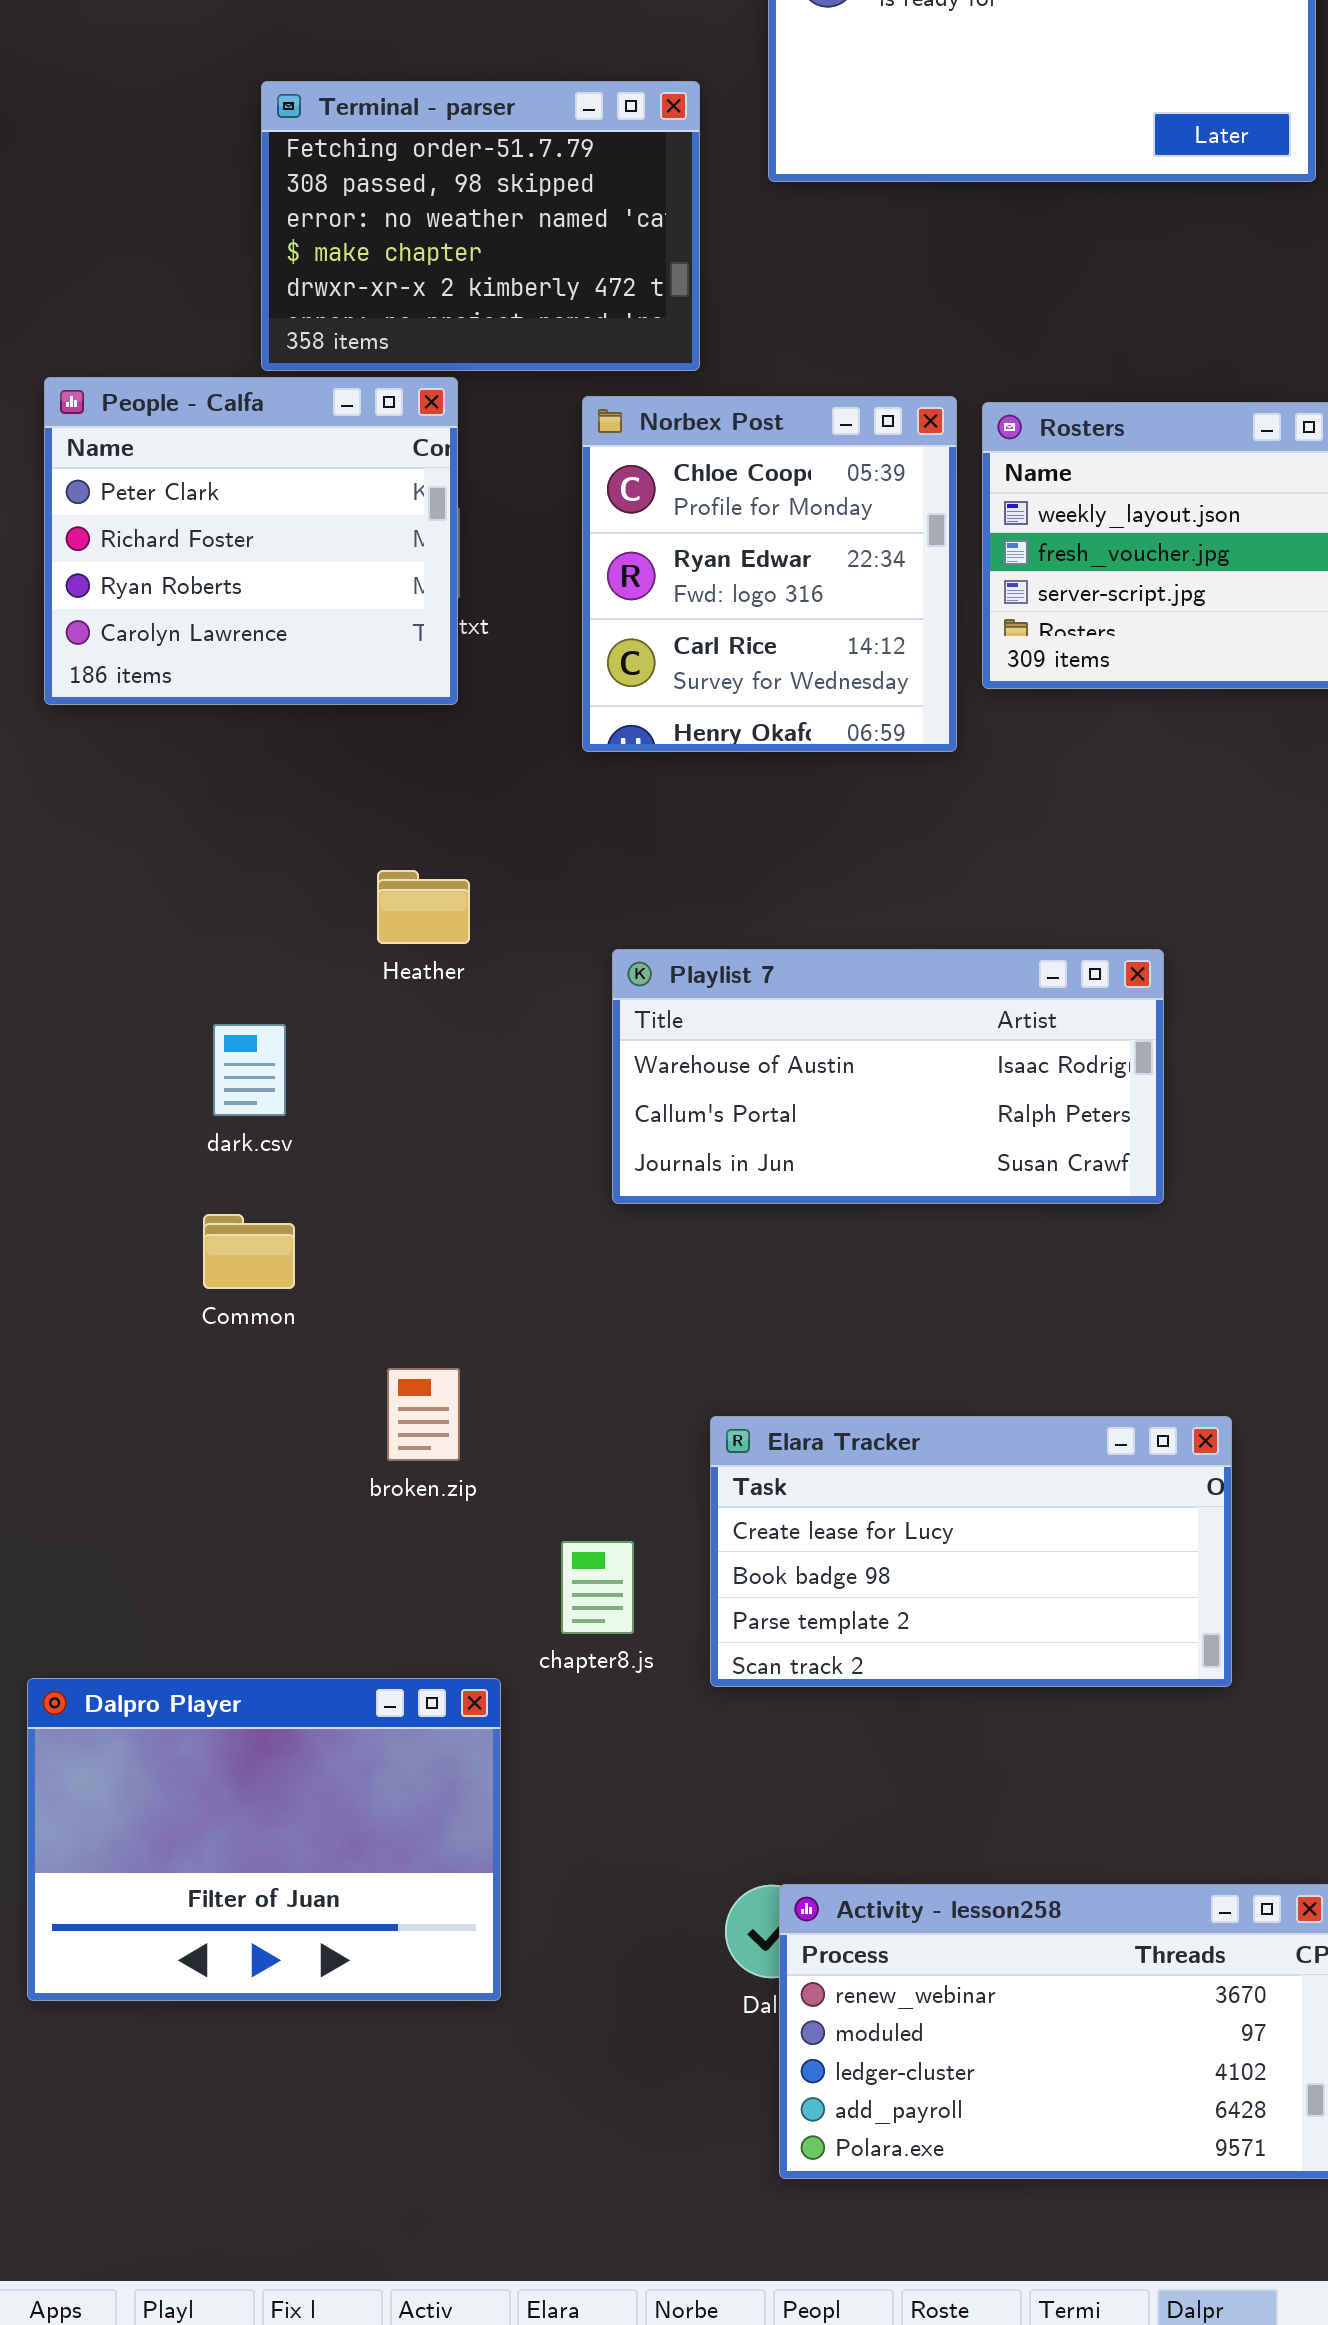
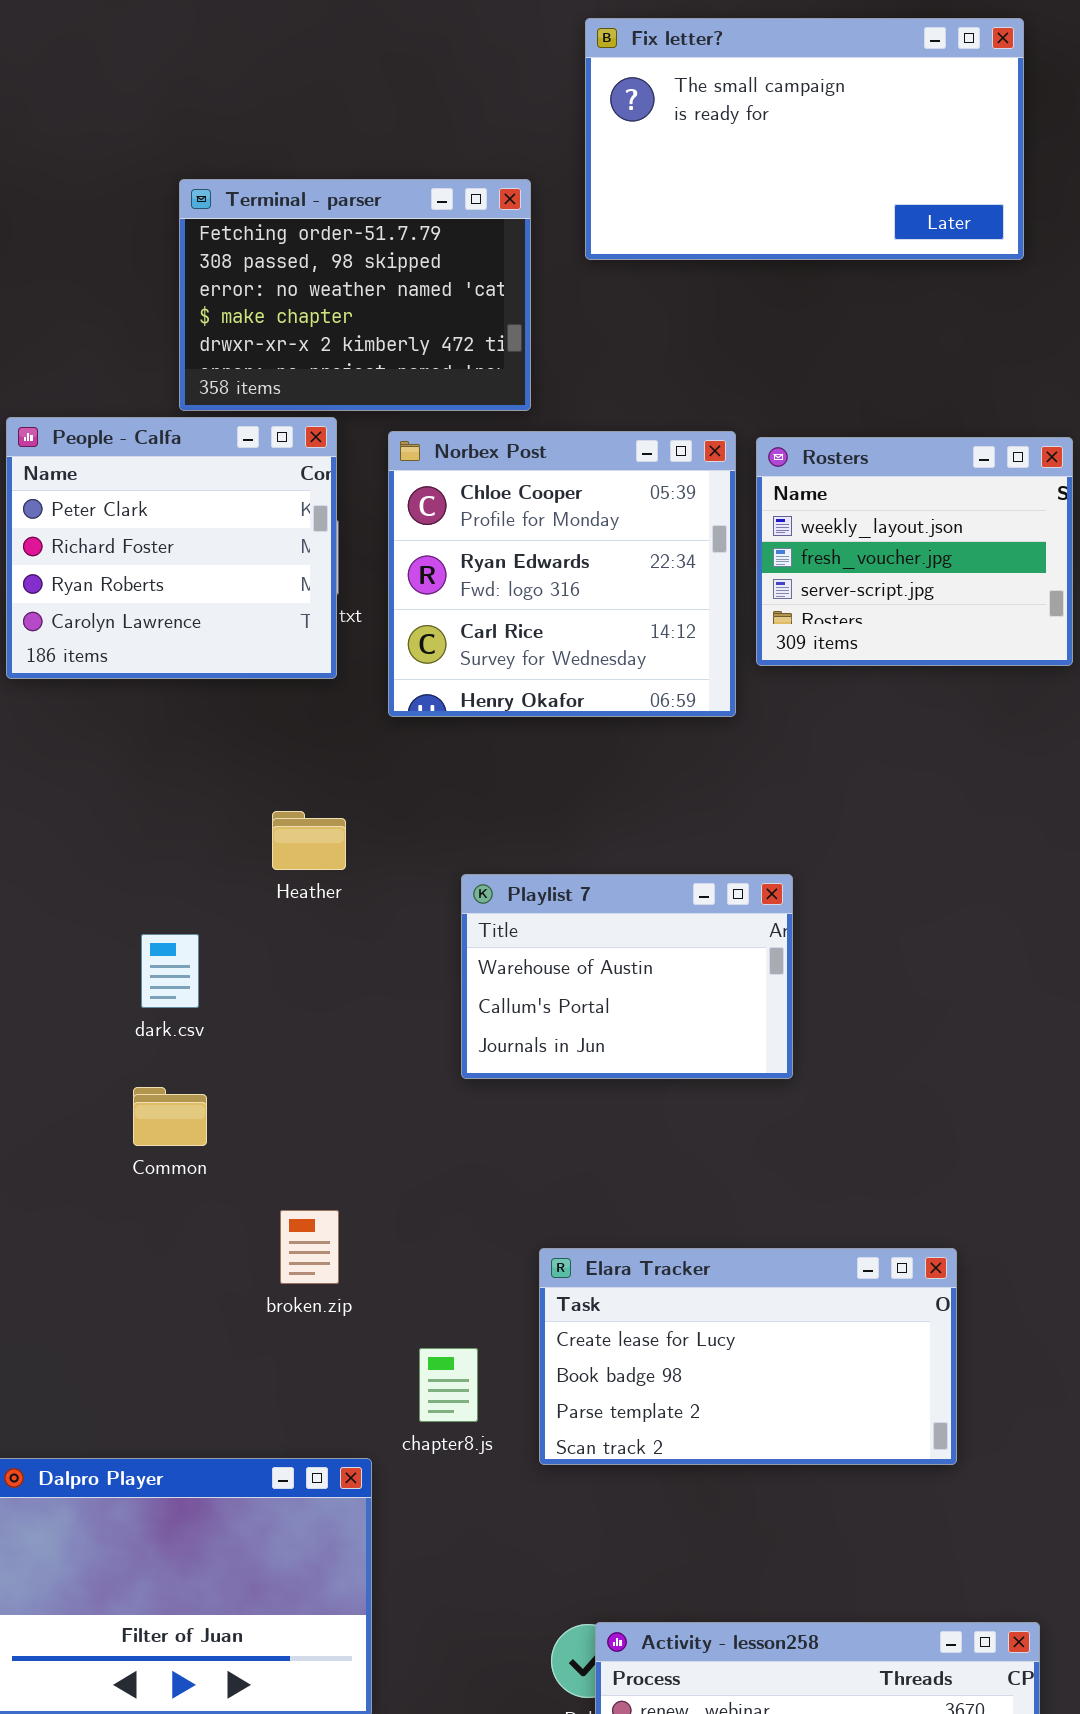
Norbex Post: [582,396,957,752] -> [388,431,736,717], resized
Playlist 7: [612,949,1164,1204] -> [461,874,793,1079], resized

